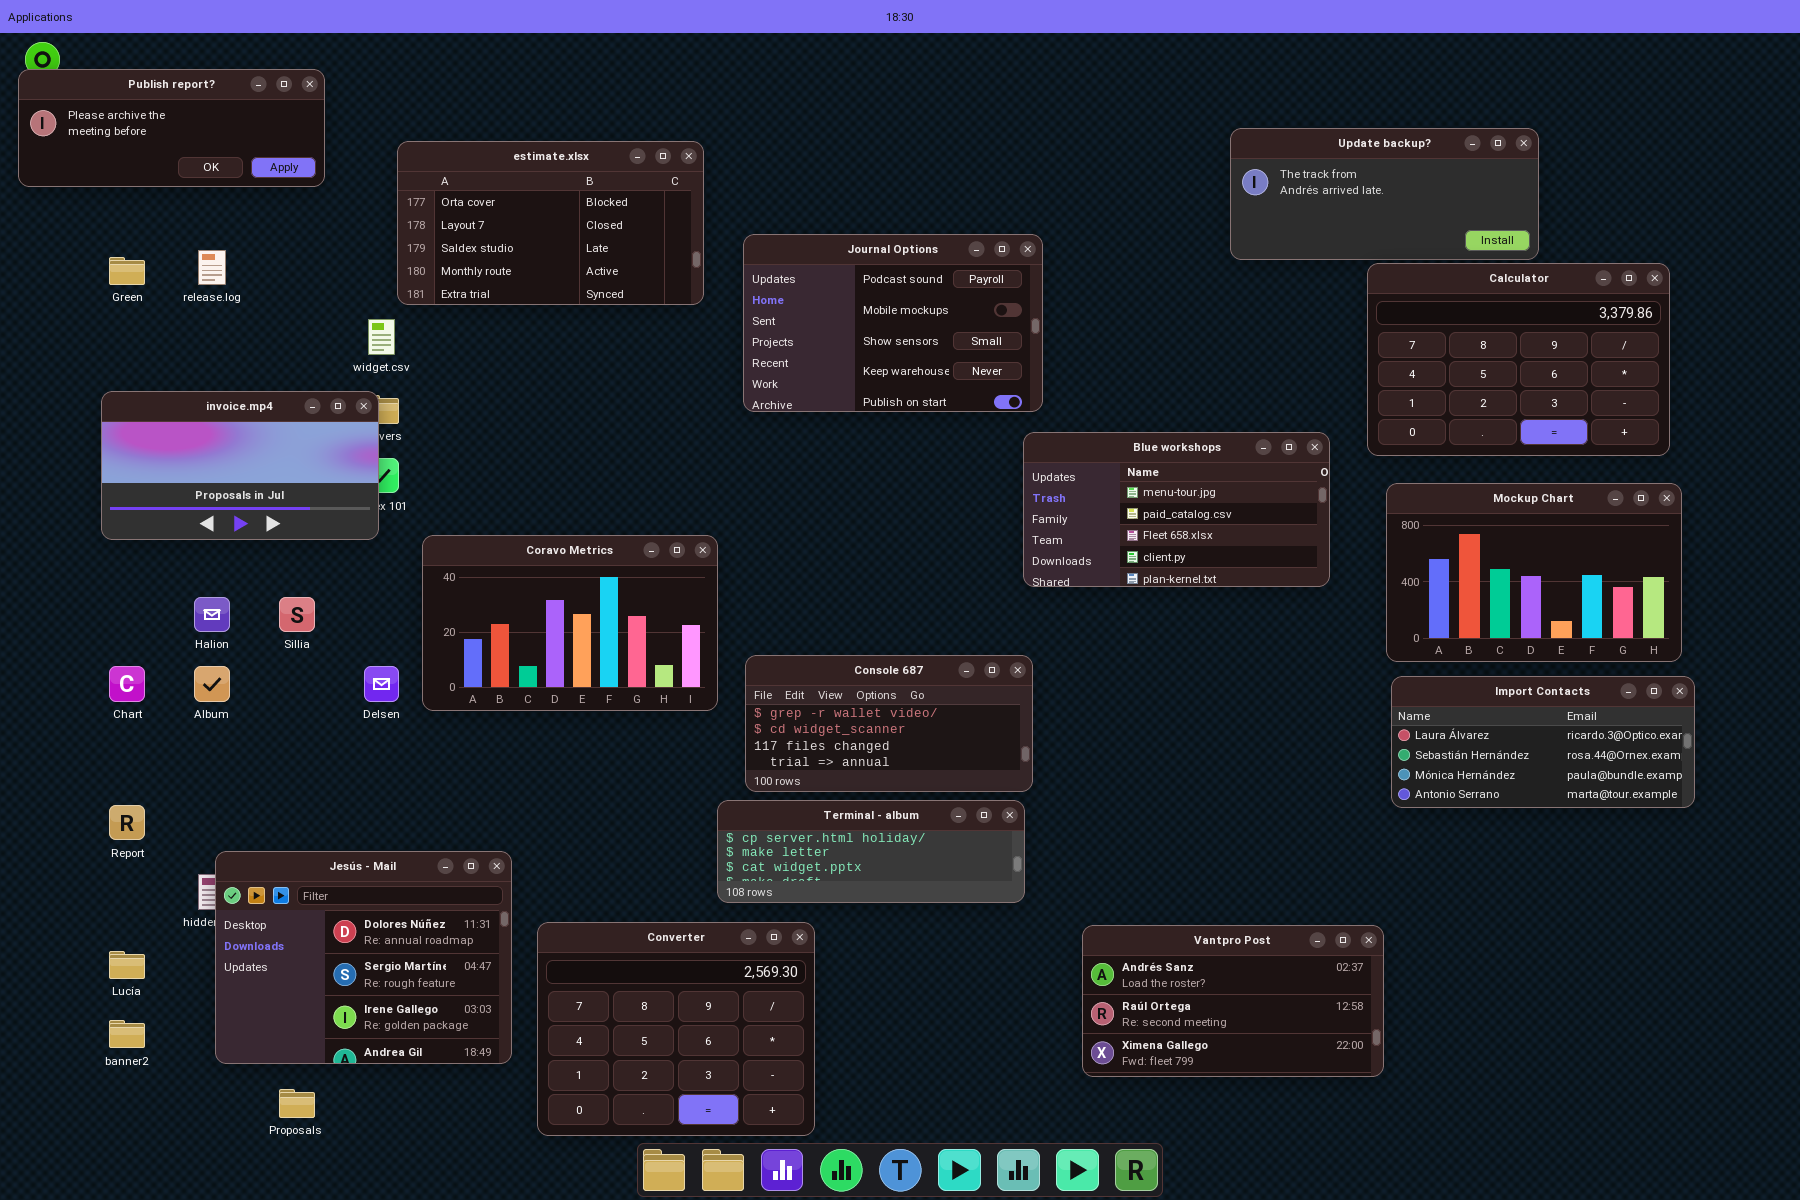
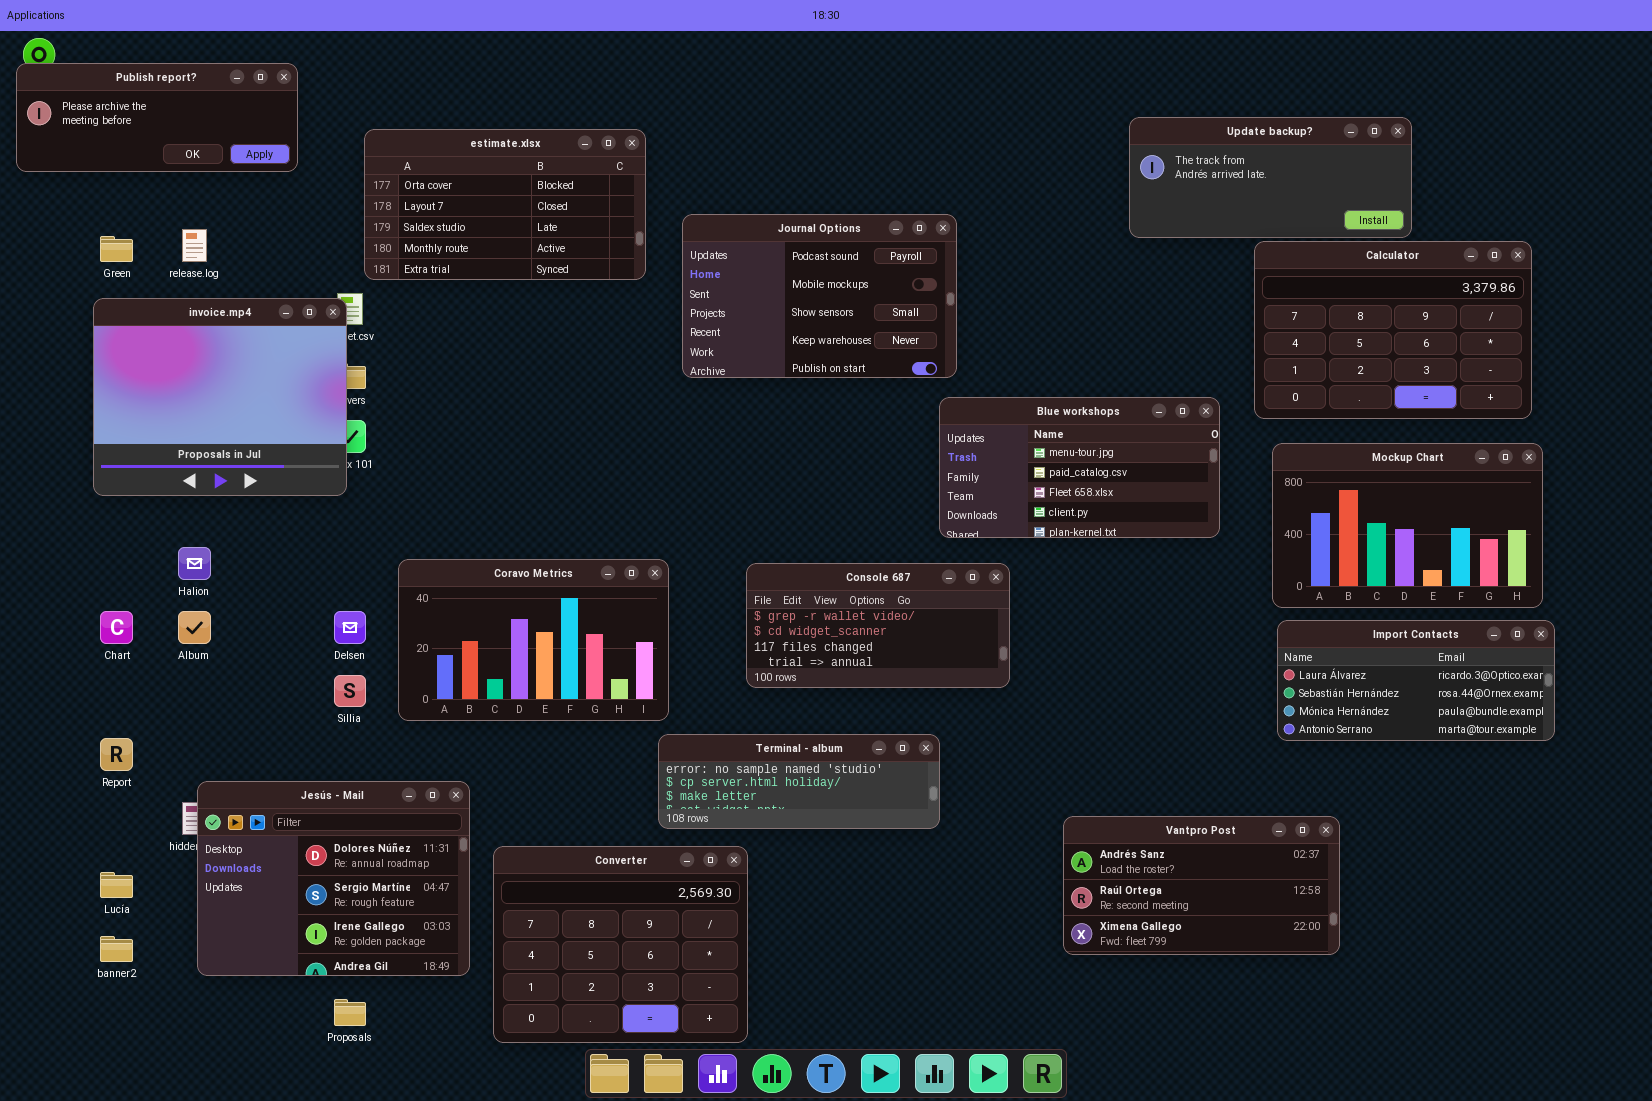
invoice.mp4: [101,391,379,540] -> [93,298,347,496], resized
Coravo Metrics: [422,535,718,711] -> [398,559,669,721], moved
Sillia: [279,597,315,632] -> [334,675,366,707], moved
Console 687: [745,655,1033,792] -> [746,563,1010,688], moved
Terminal - album: [717,800,1025,903] -> [658,734,940,829], scrolled up 1 row
Vantpro Post: [1082,925,1384,1077] -> [1063,816,1340,955], moved
Proposals: [279,1089,315,1118] -> [334,999,366,1026], moved

